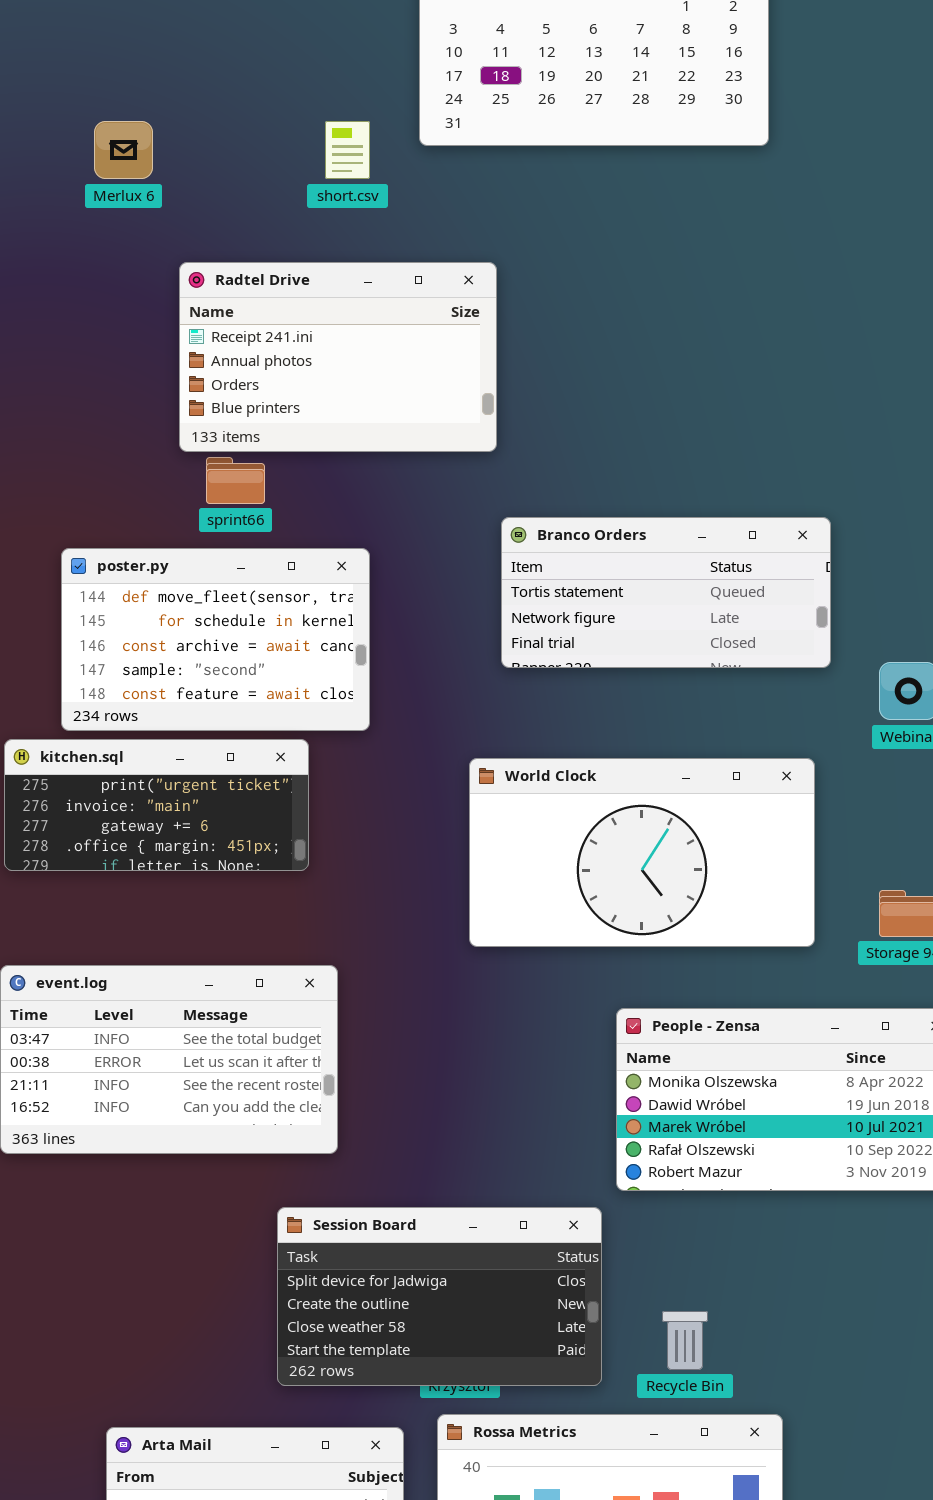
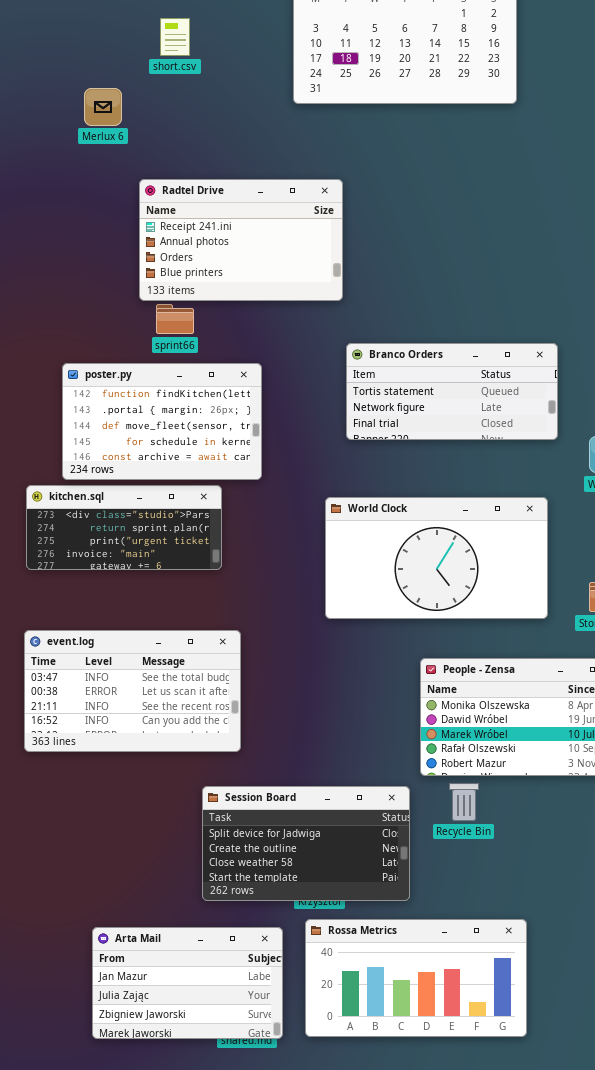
short.csv: [325,121,370,179] -> [160,18,190,56], moved
poster.py: [61,548,370,731] -> [62,363,262,480], scrolled up 2 rows
kitchen.sql: [4,739,309,871] -> [26,485,222,570], scrolled up 2 rows
Recycle Bin: [662,1311,708,1370] -> [449,783,479,821], moved

